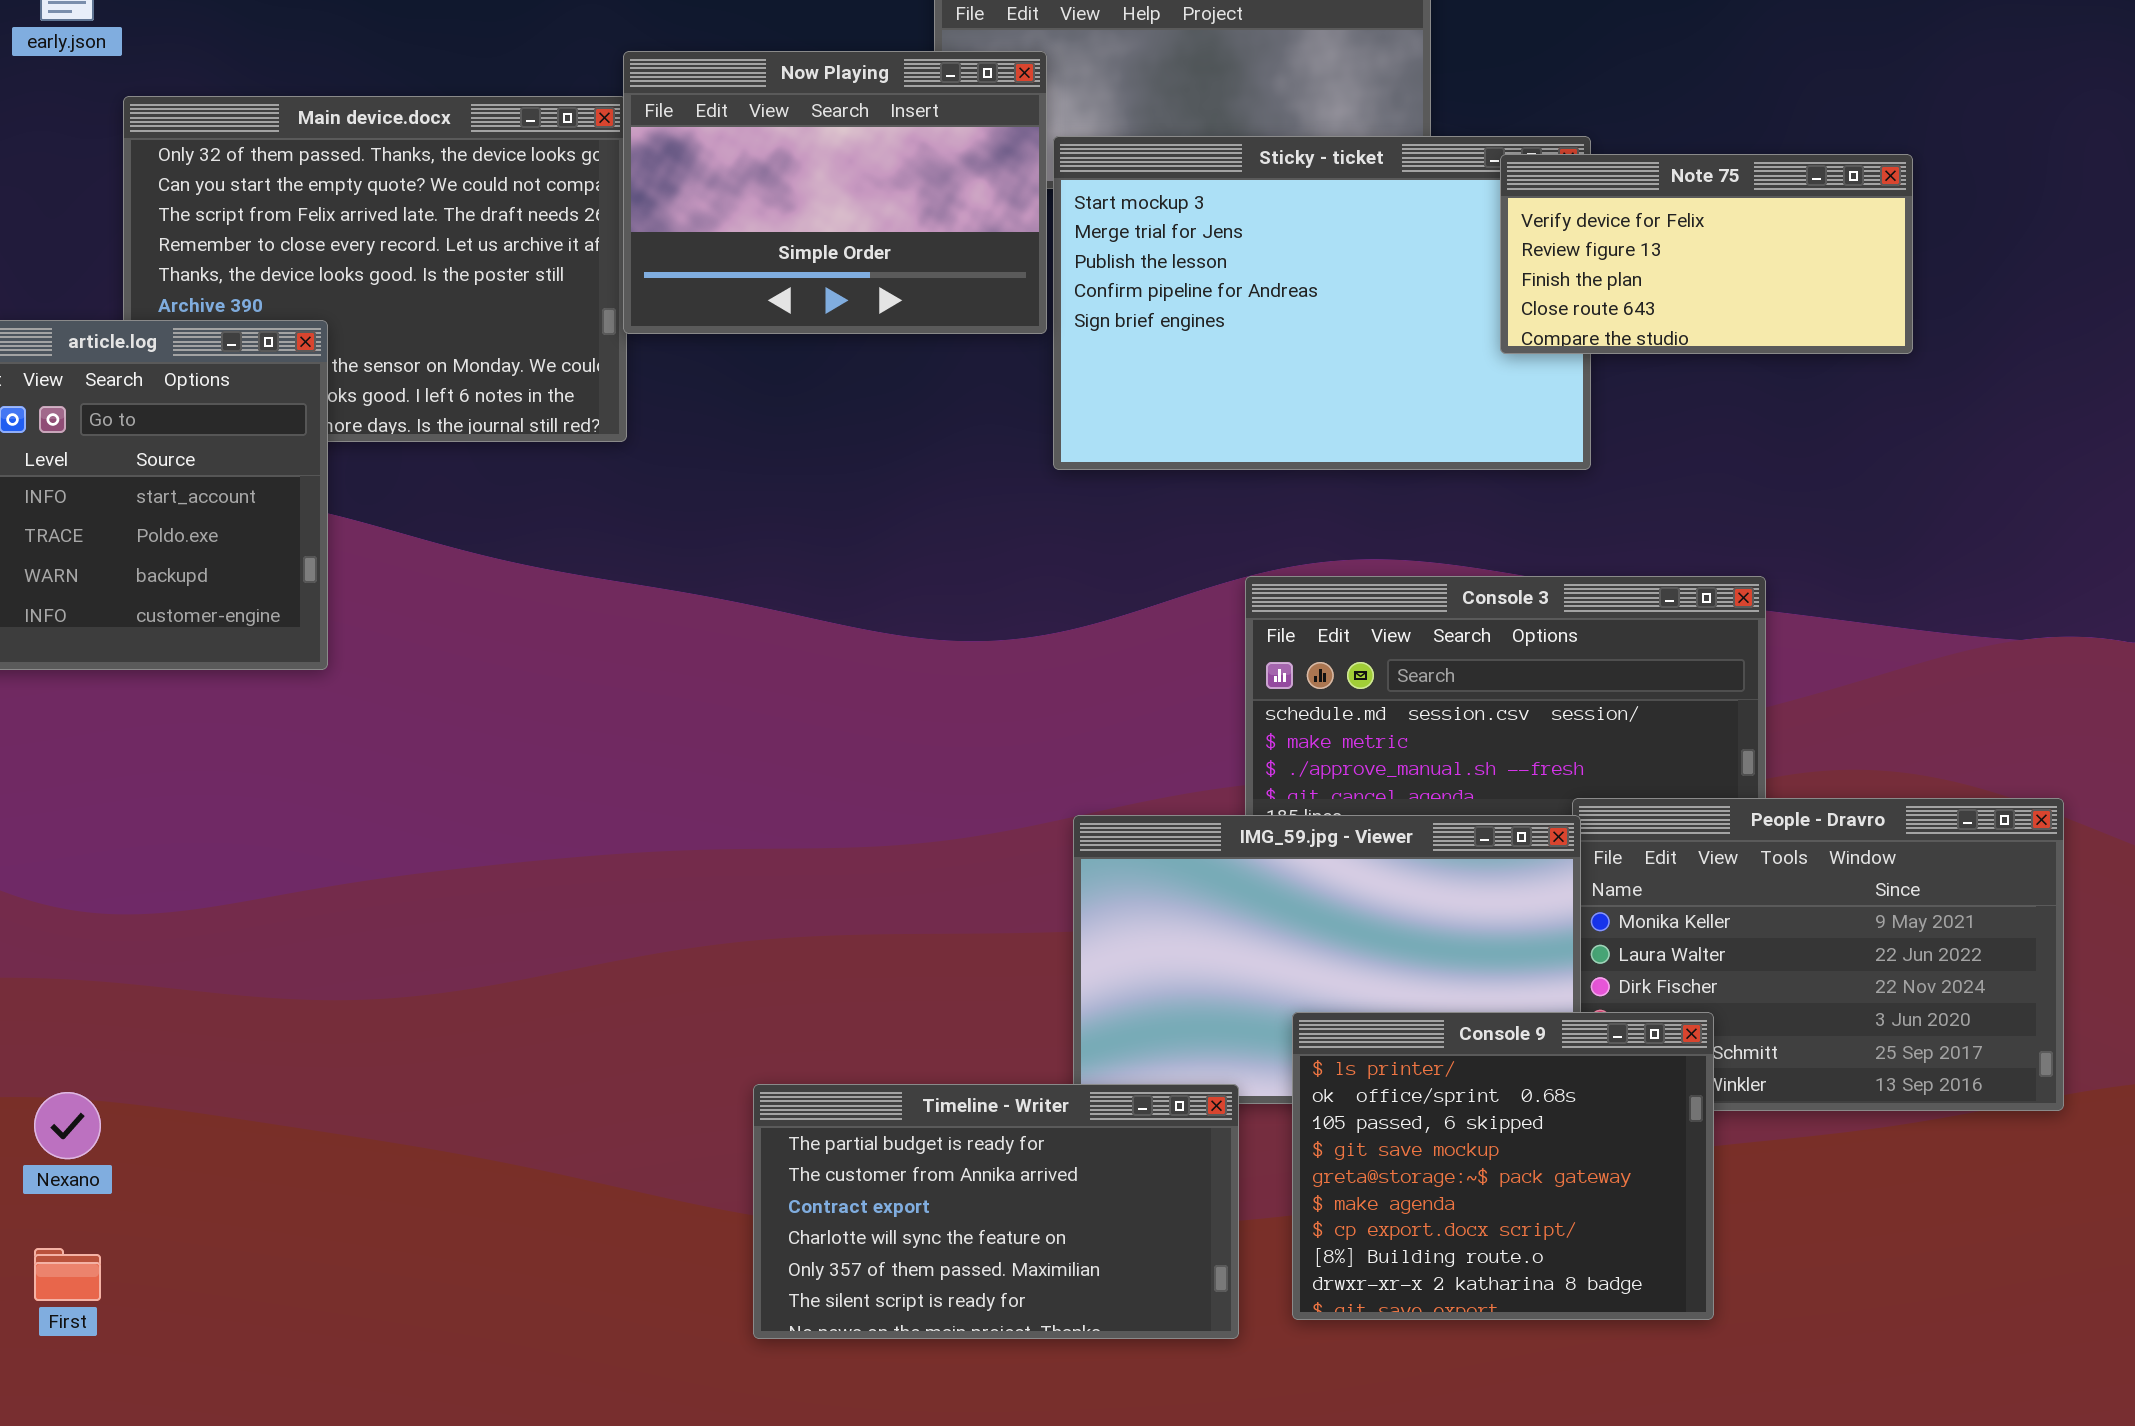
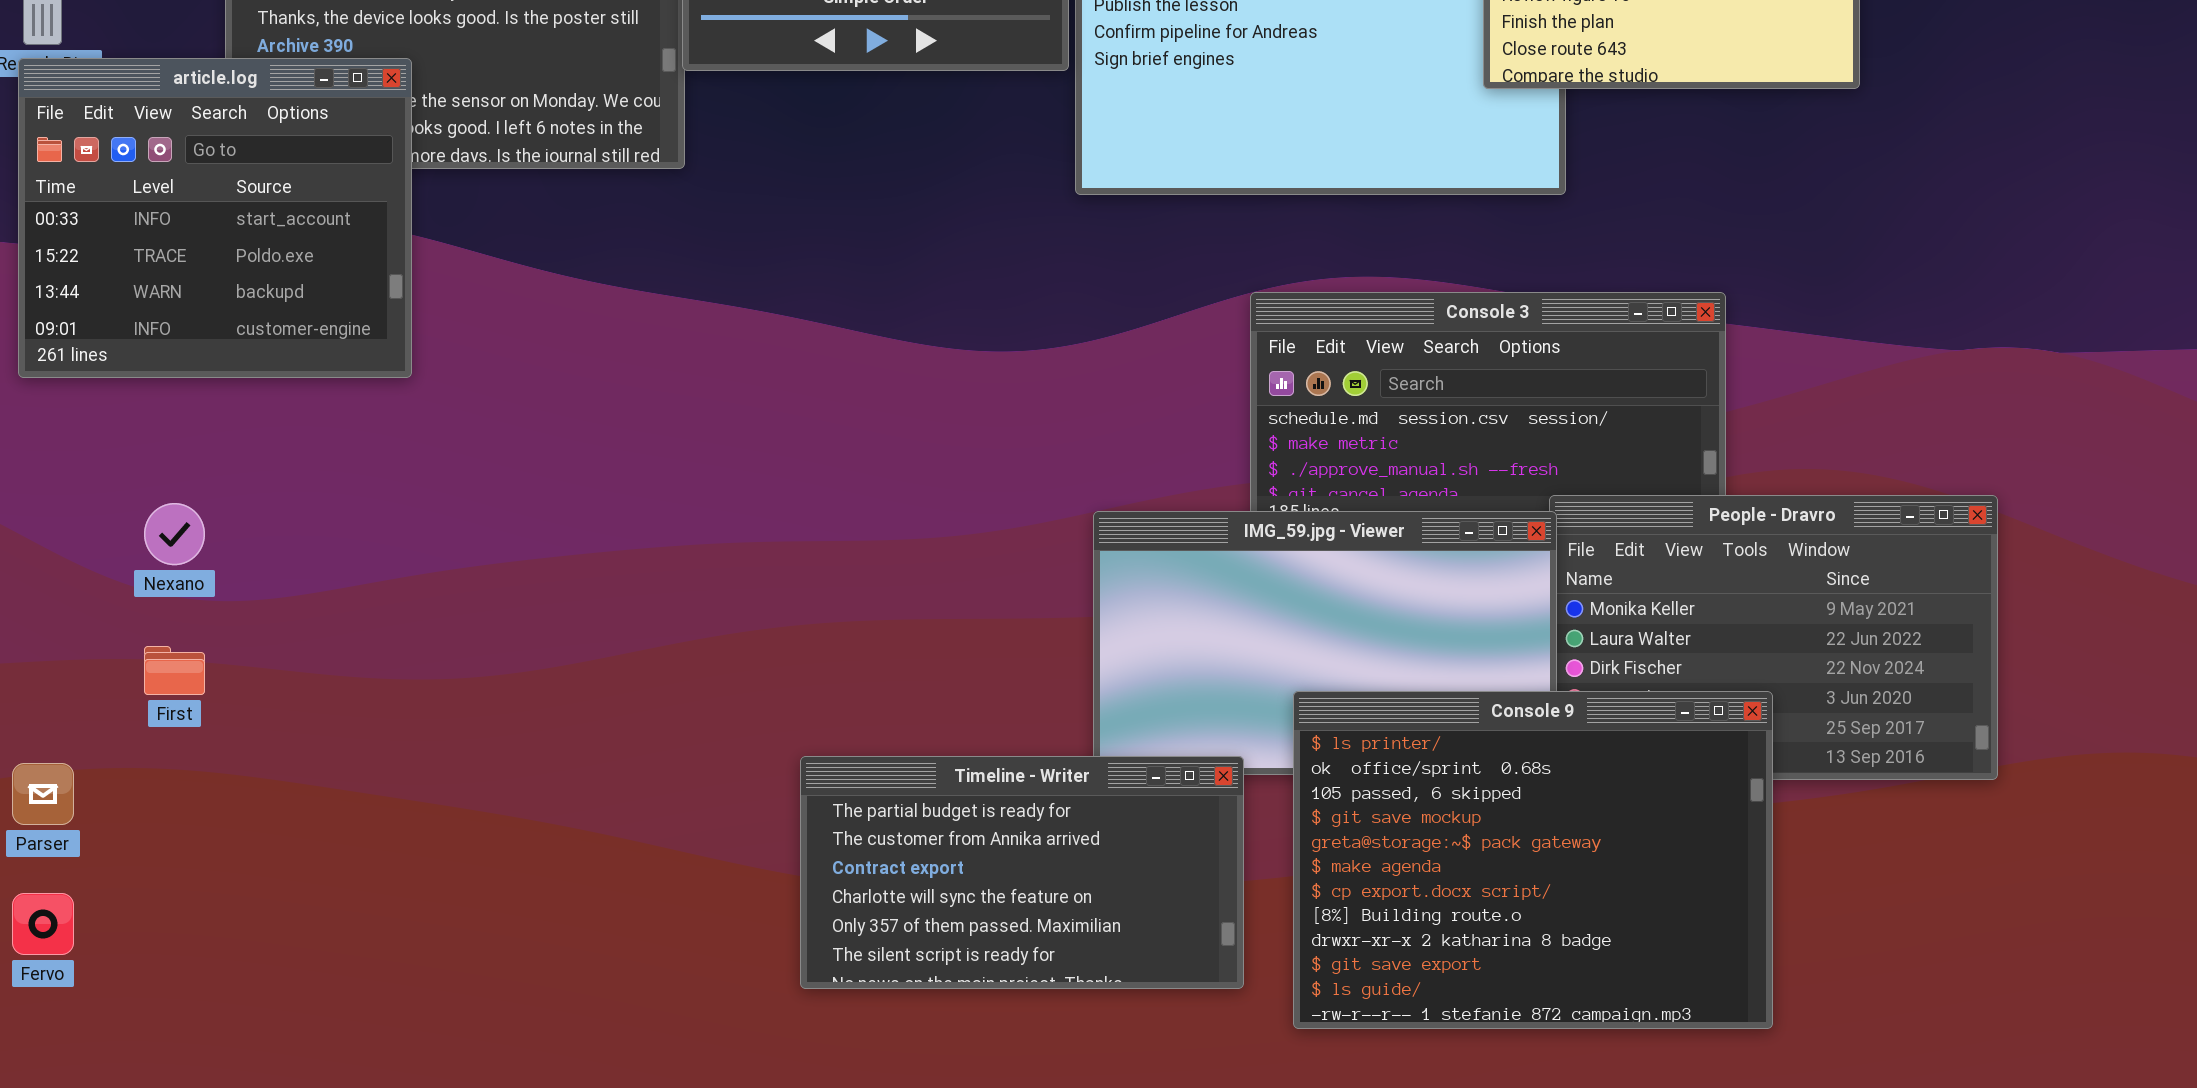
Console 9: [1292,1012,1714,1320] -> [1293,691,1773,1029], resized
Nexano: [34,1092,101,1159] -> [144,503,205,565], moved
First: [34,1248,101,1301] -> [144,646,205,695], moved

